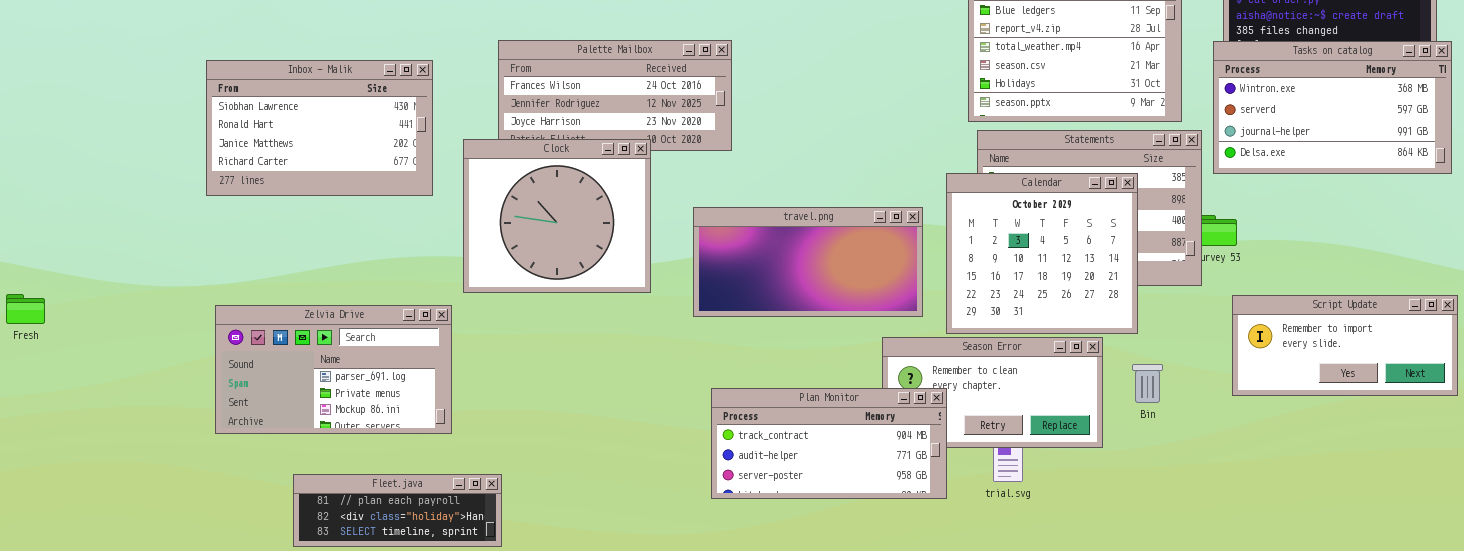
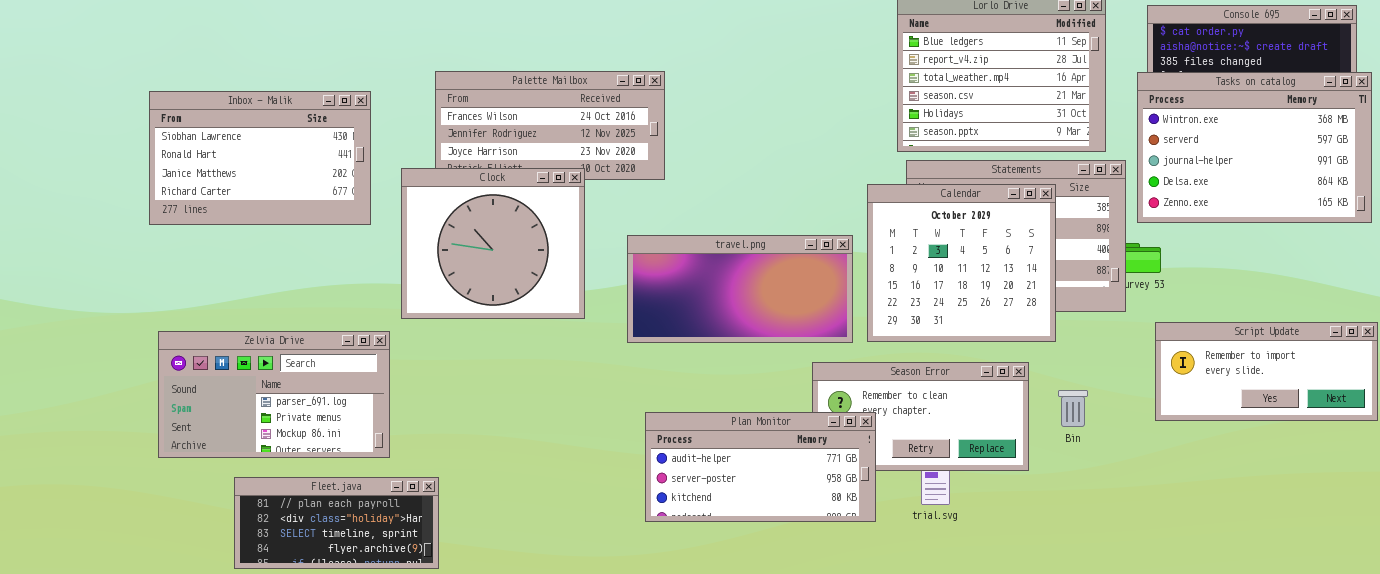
Tasks on catalog: [1213,41,1452,174] -> [1137,72,1372,223], resized
Calendar: [946,173,1138,334] -> [867,184,1056,342], moved
Plan Monitor: [711,388,947,499] -> [645,412,876,522], scrolled down 1 row
Fleet.java: [293,474,502,547] -> [234,477,439,569], resized

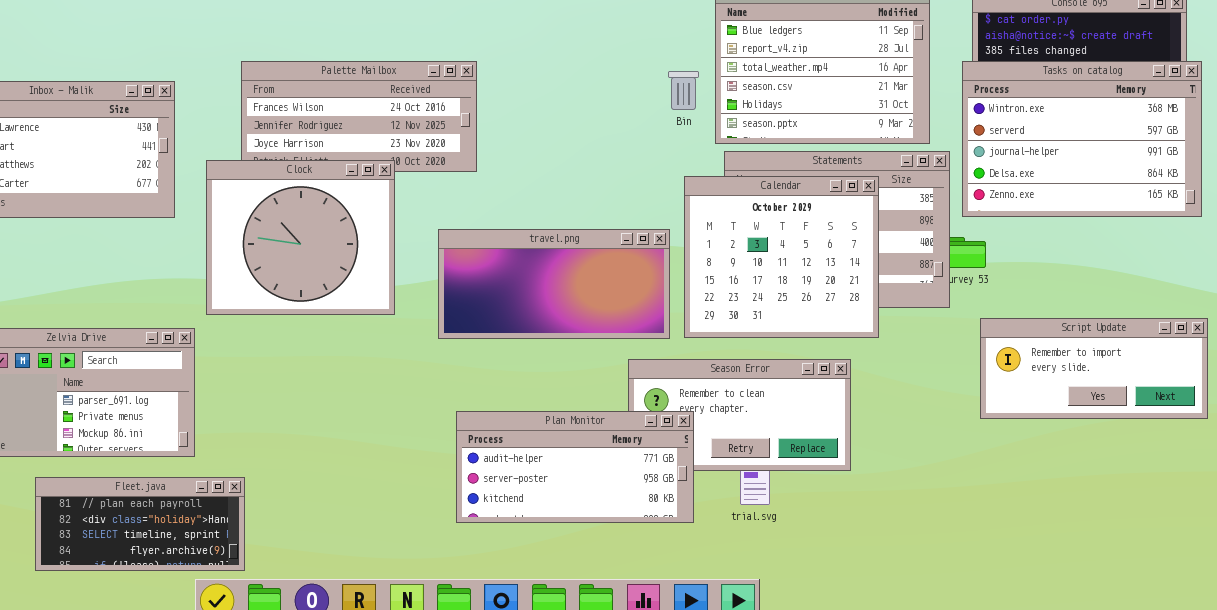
Bin: [1058,390,1088,427] -> [668,71,699,110], moved

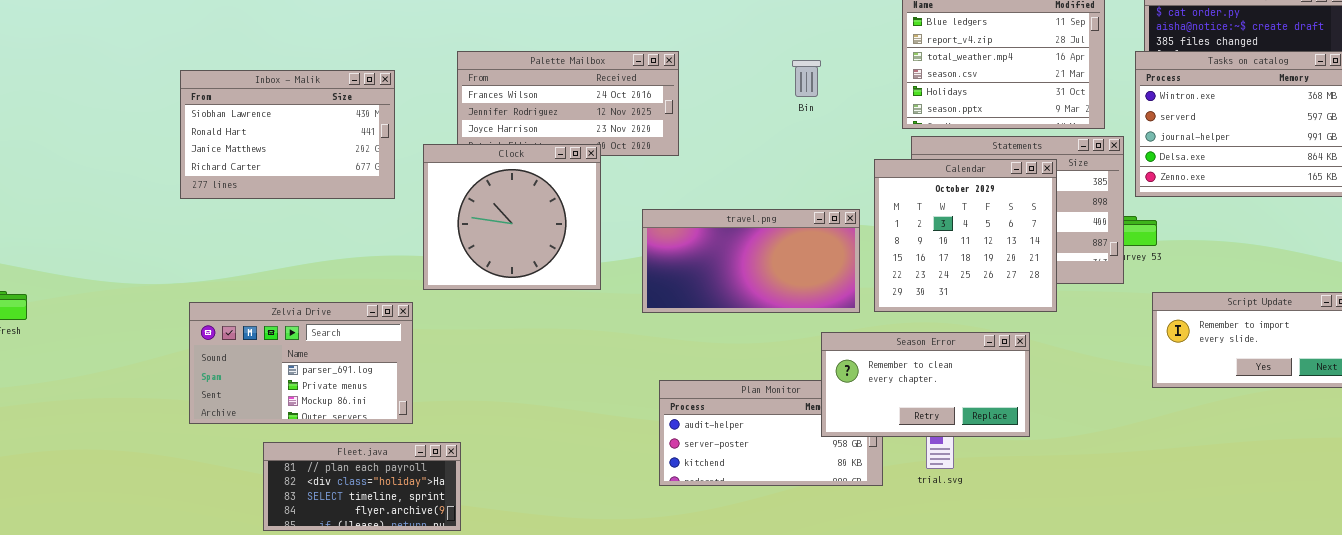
Bin: [668,71,699,110] -> [792,60,821,97], moved
Season Error: [628,359,851,471] -> [821,332,1030,437], raised

